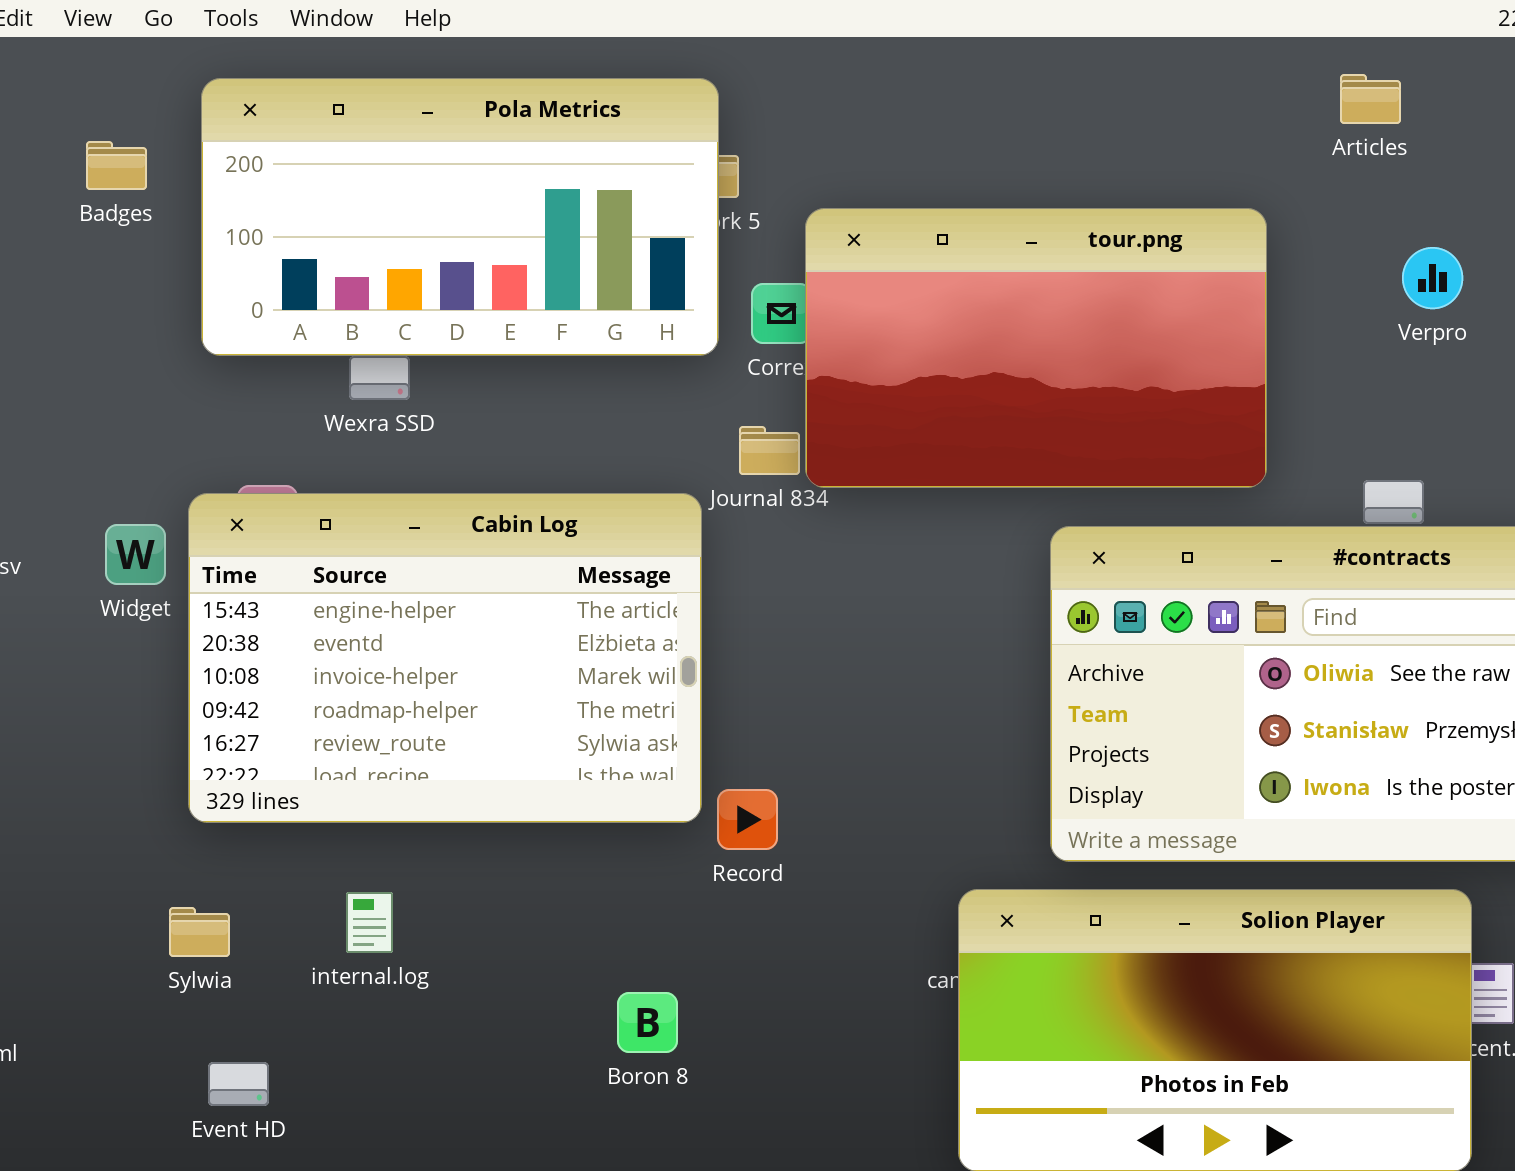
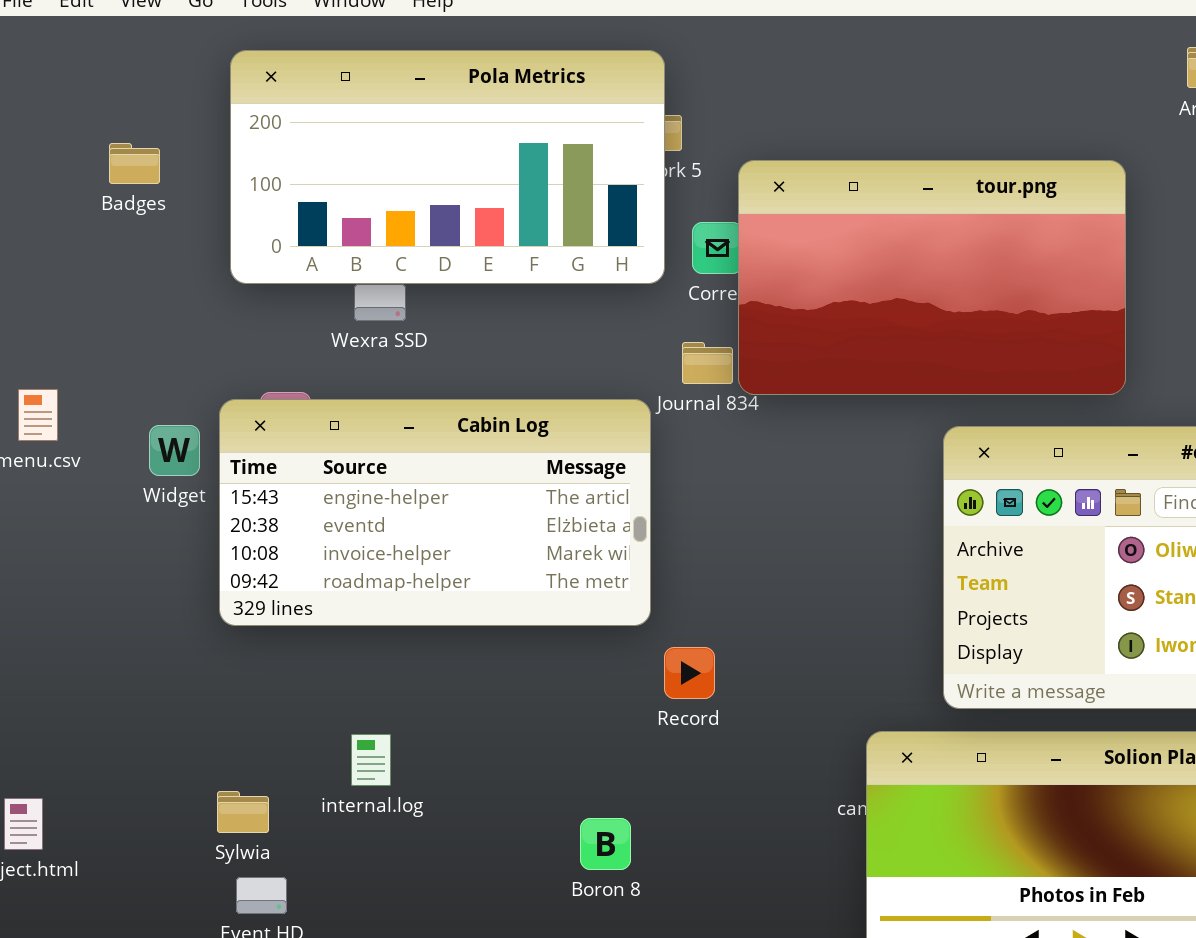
Badges: [86,141,147,190] -> [109,143,160,184], moved
Cabin Log: [188,493,702,823] -> [219,399,651,626], resized
Sylwia: [169,907,230,957] -> [217,791,269,833], moved

